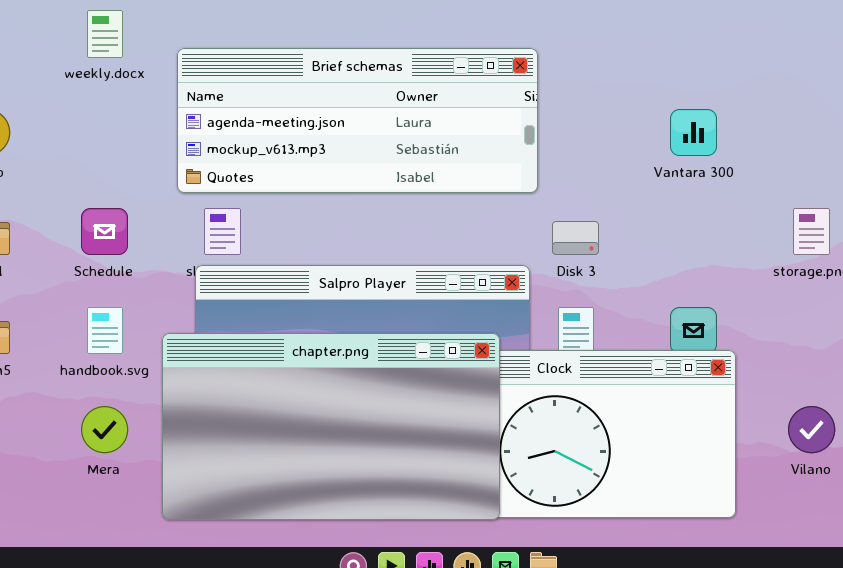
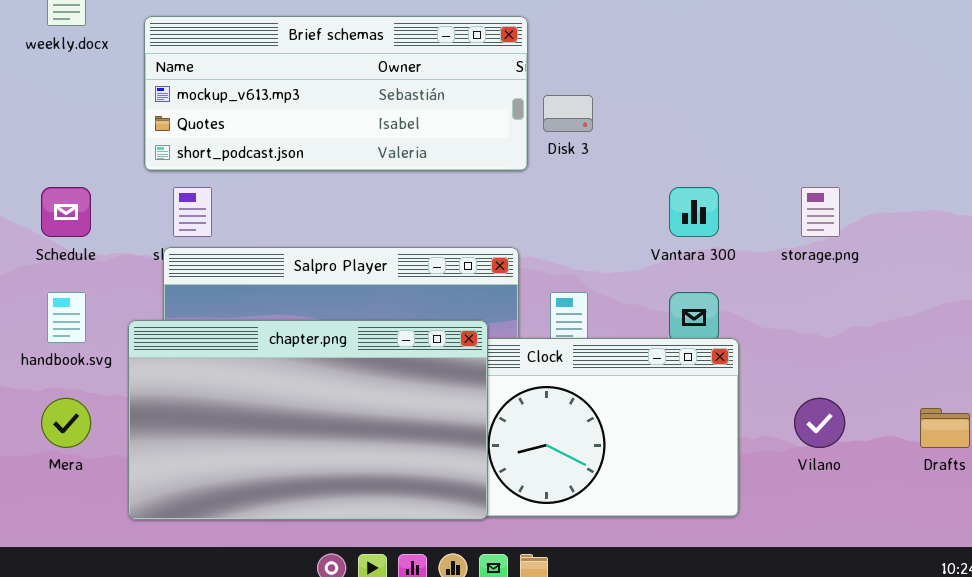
Brief schemas: [177,48,538,193] -> [144,16,528,171], scrolled down 1 row
Vantara 300: [670,109,717,156] -> [669,187,719,237], moved
Disk 3: [552,221,599,255] -> [543,95,593,132], moved

